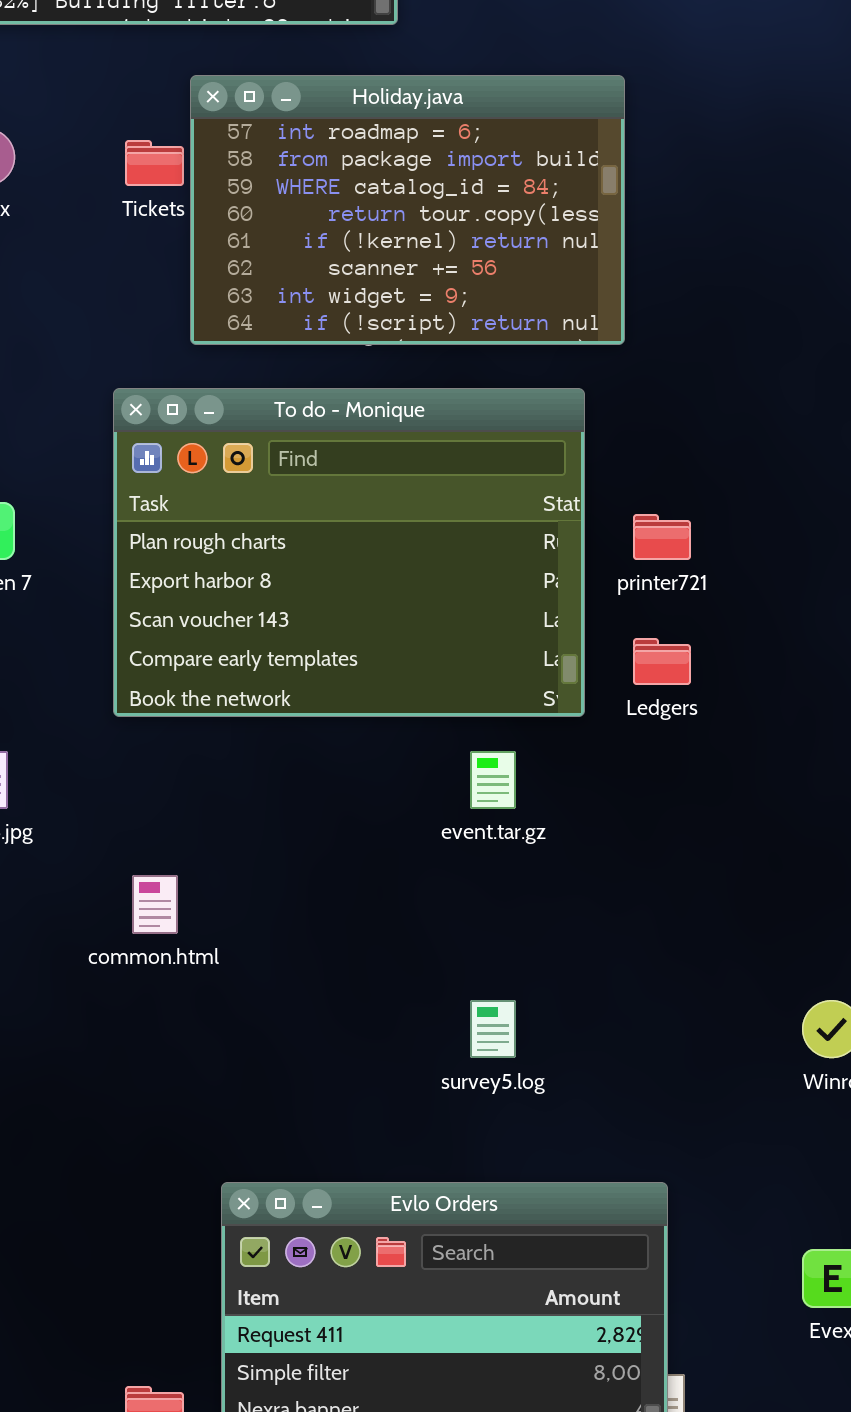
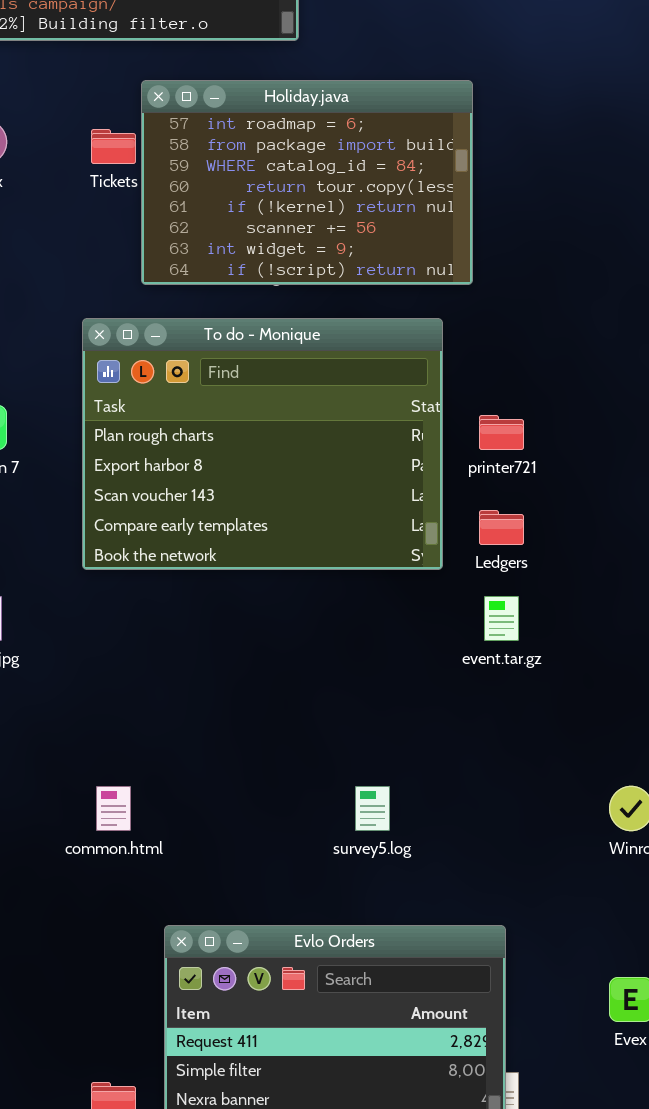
event.tar.gz: [470,751,516,809] -> [484,596,519,641], moved
common.html: [132,875,178,934] -> [96,786,131,831], moved

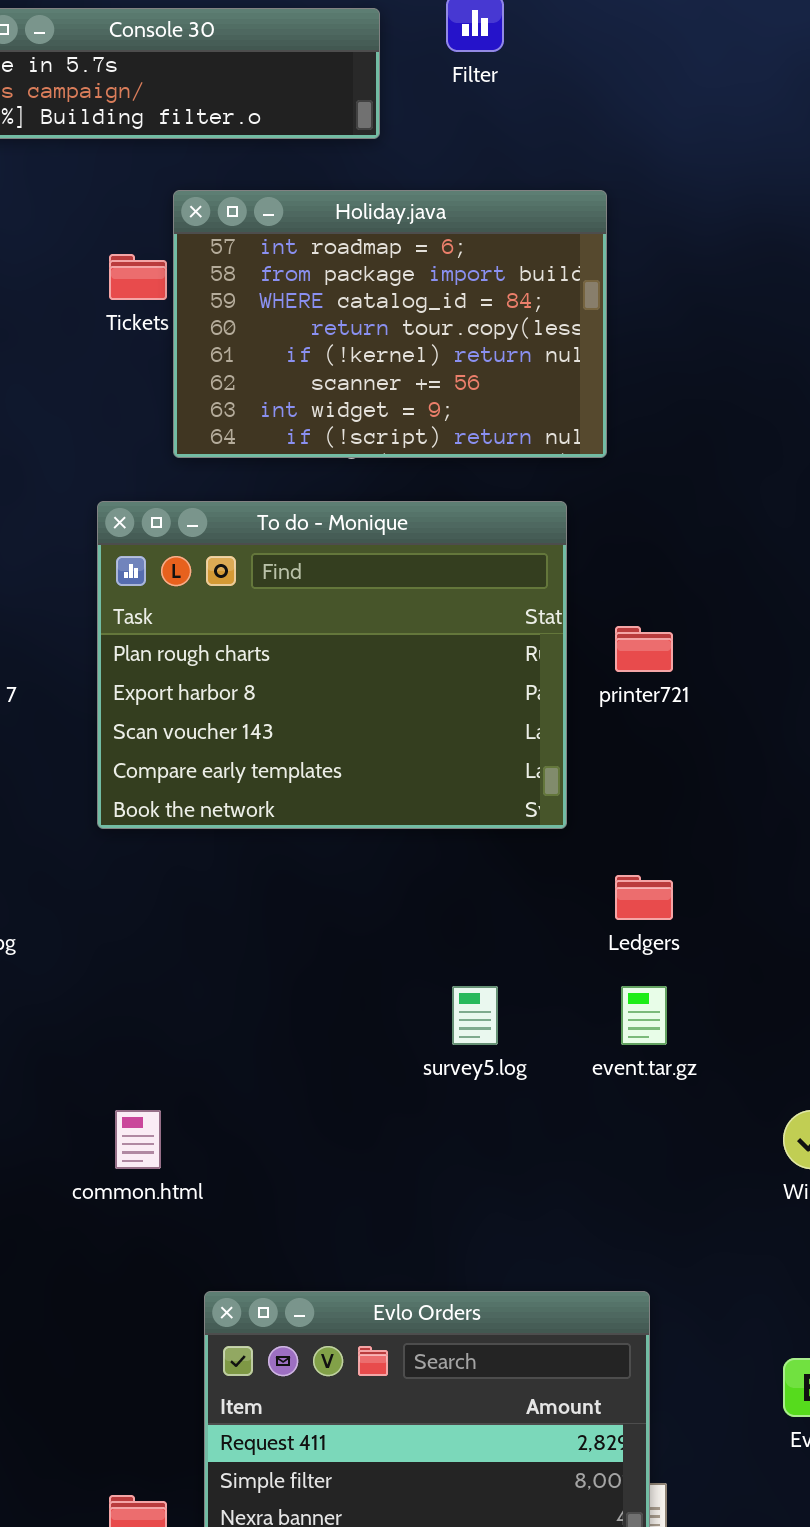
Ledgers: [479,510,524,545] -> [615,875,673,920], moved
event.tar.gz: [484,596,519,641] -> [621,986,667,1045], moved
survey5.log: [355,786,390,831] -> [452,986,498,1045], moved

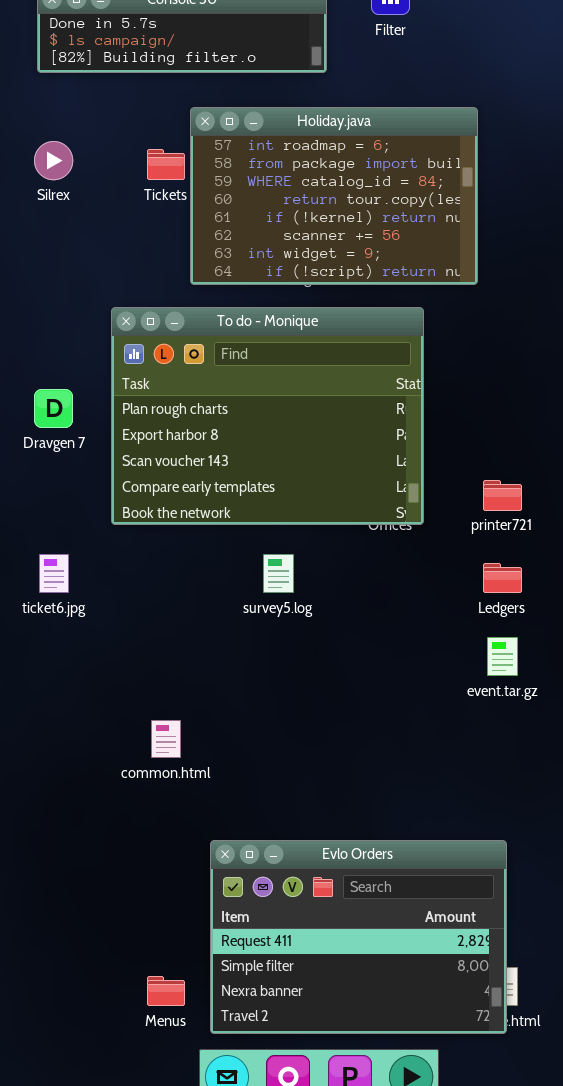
To do - Monique: [97,501,567,829] -> [111,307,424,525], moved
printer721: [615,626,673,672] -> [483,480,522,511], moved
survey5.log: [452,986,498,1045] -> [263,554,294,593], moved

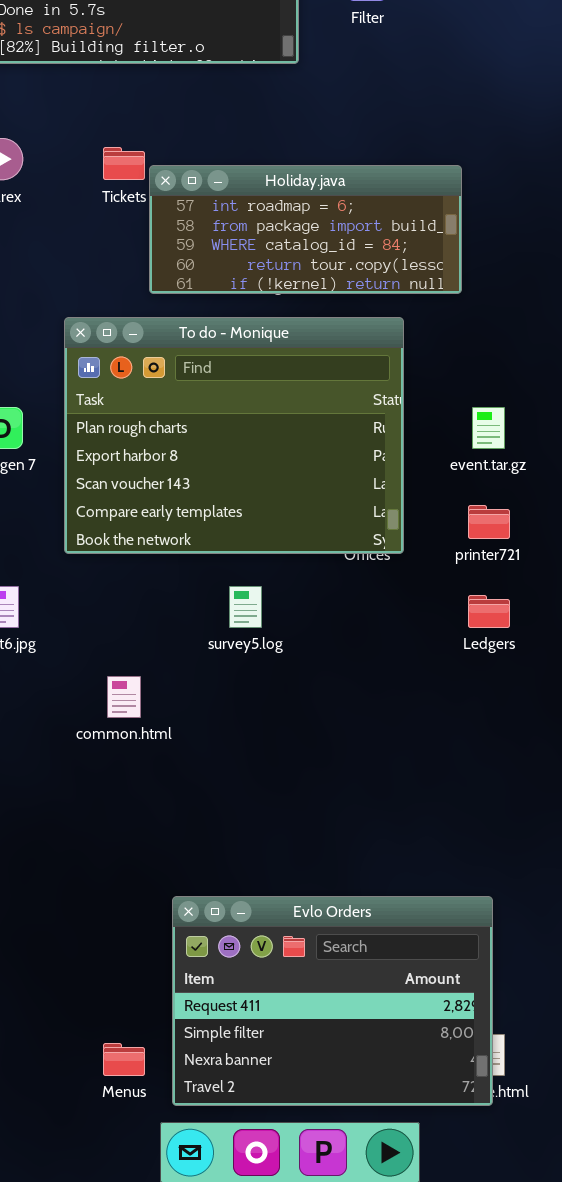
Holiday.java: [190,107,478,285] -> [149,165,462,294], resized
event.tar.gz: [487,637,518,676] -> [472,407,505,449], moved
common.html: [151,720,181,758] -> [107,676,141,718], moved

